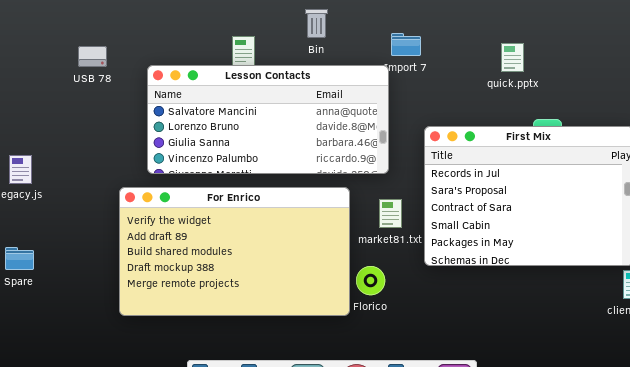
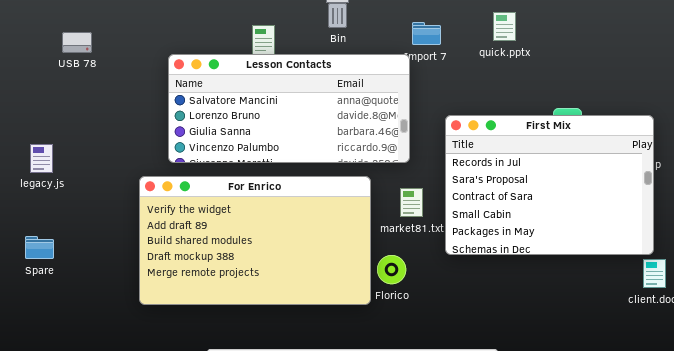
quick.pptx: [501,43,524,72] -> [493,12,516,41], moved
USB 78: [78,46,107,67] -> [62,32,92,53], moved

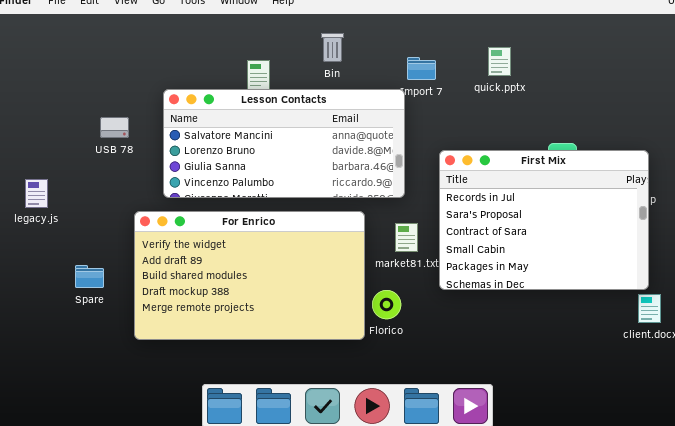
USB 78: [62,32,92,53] -> [100,117,129,138], moved
Spare: [25,236,54,259] -> [75,265,104,288], moved

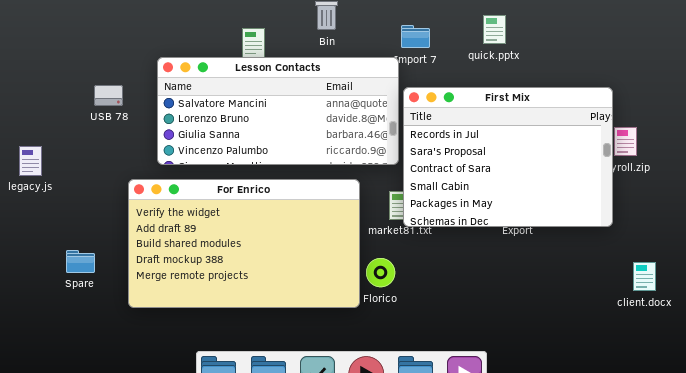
First Mix: [439,150,649,290] -> [403,87,613,227], moved
Spare: [75,265,104,288] -> [66,250,95,273], moved

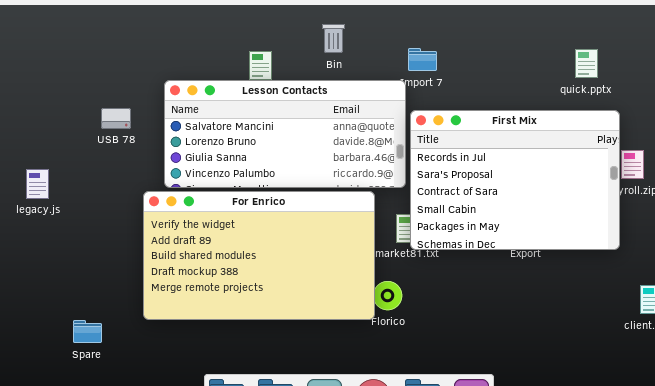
quick.pptx: [483,15,506,44] -> [575,49,598,78], moved
For Enrico: [128,179,360,308] -> [143,191,375,320], moved
Spare: [66,250,95,273] -> [73,320,102,343], moved

